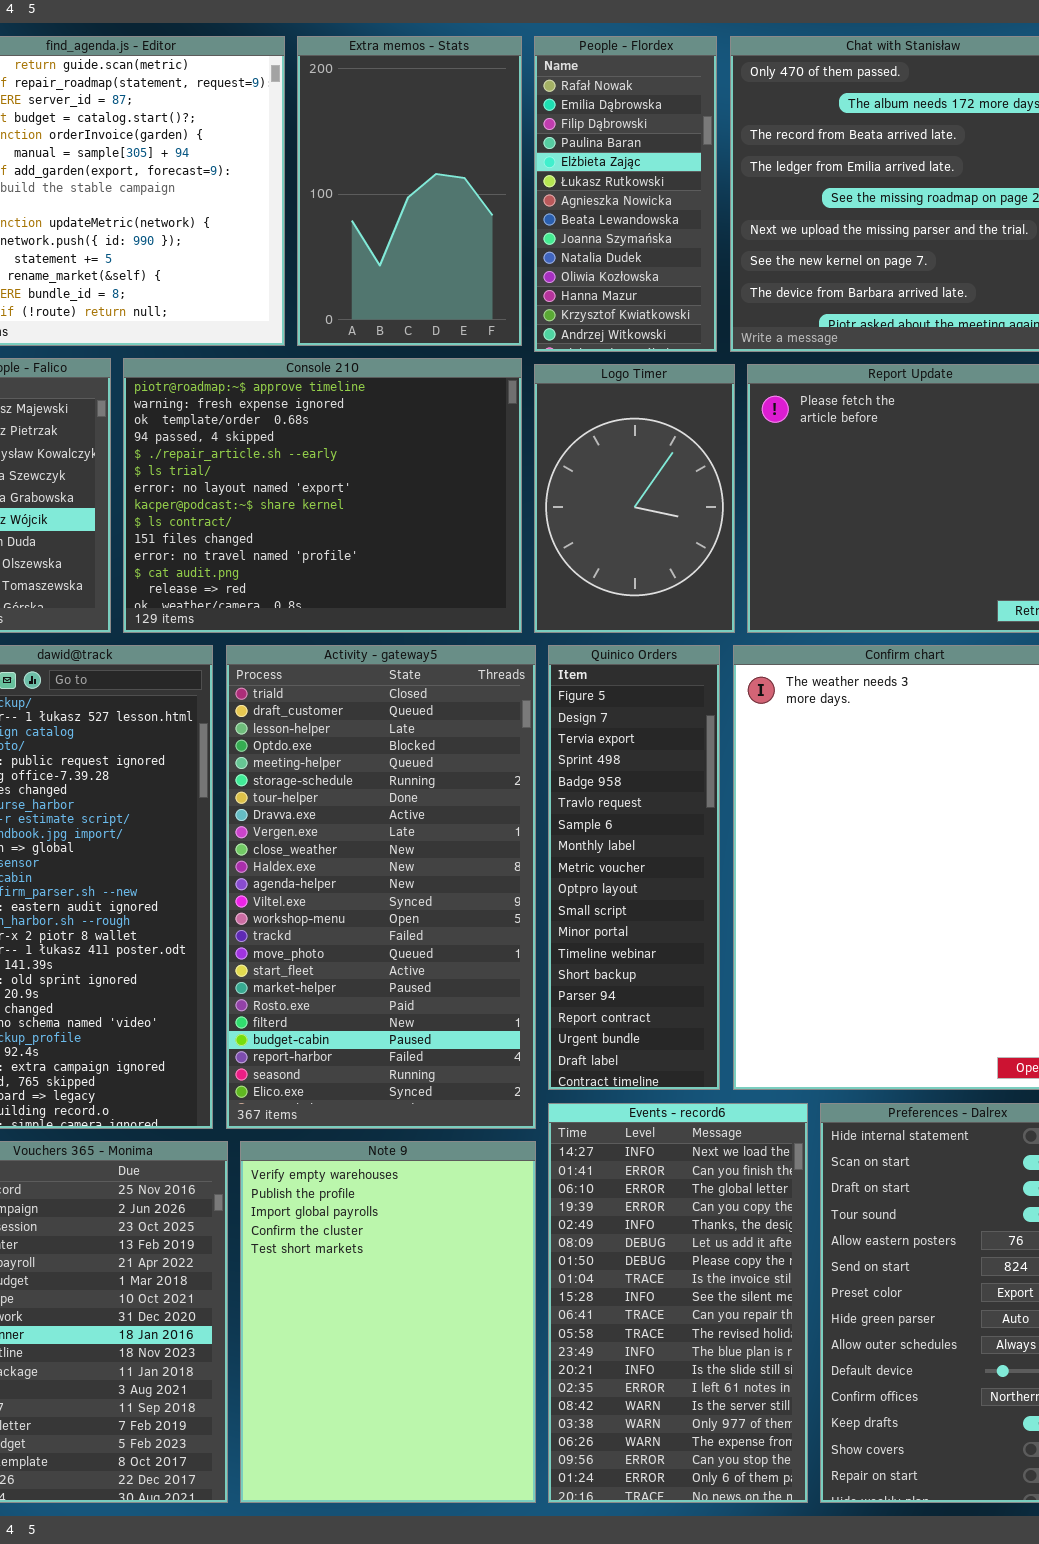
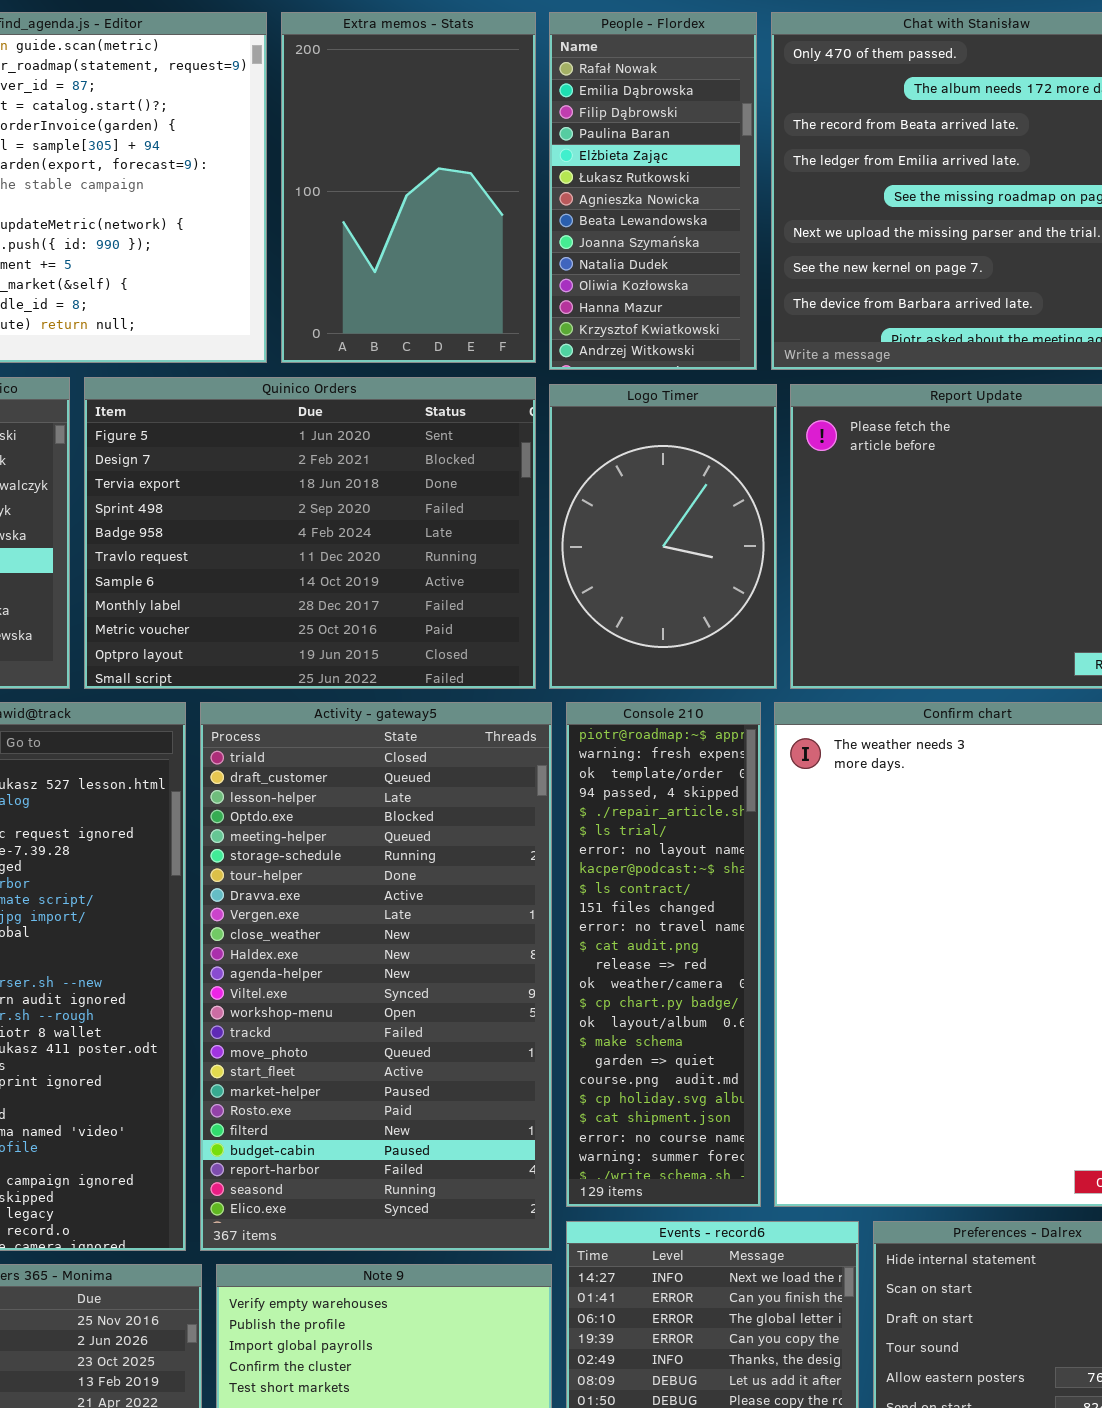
Console 210: [123,358,522,633] -> [566,702,761,1207], moved, resized
Quinico Orders: [548,645,720,1090] -> [84,377,536,689], moved, resized

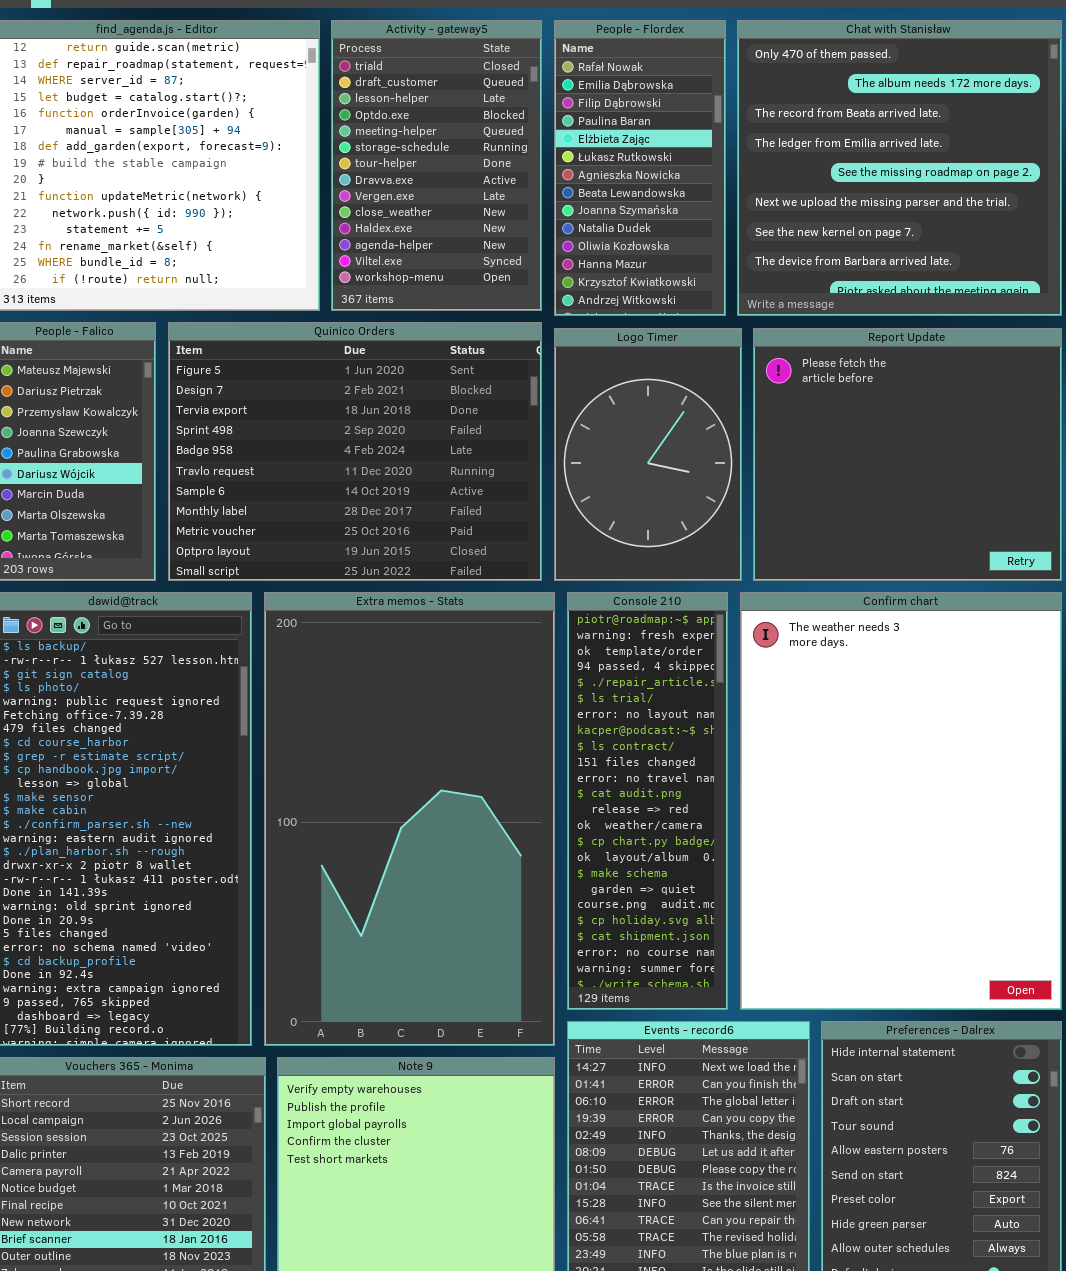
Extra memos - Stats: [281,12,536,363] -> [264,592,555,1046], moved, resized
Activity - gateway5: [200,702,552,1251] -> [331,20,542,311], moved, resized

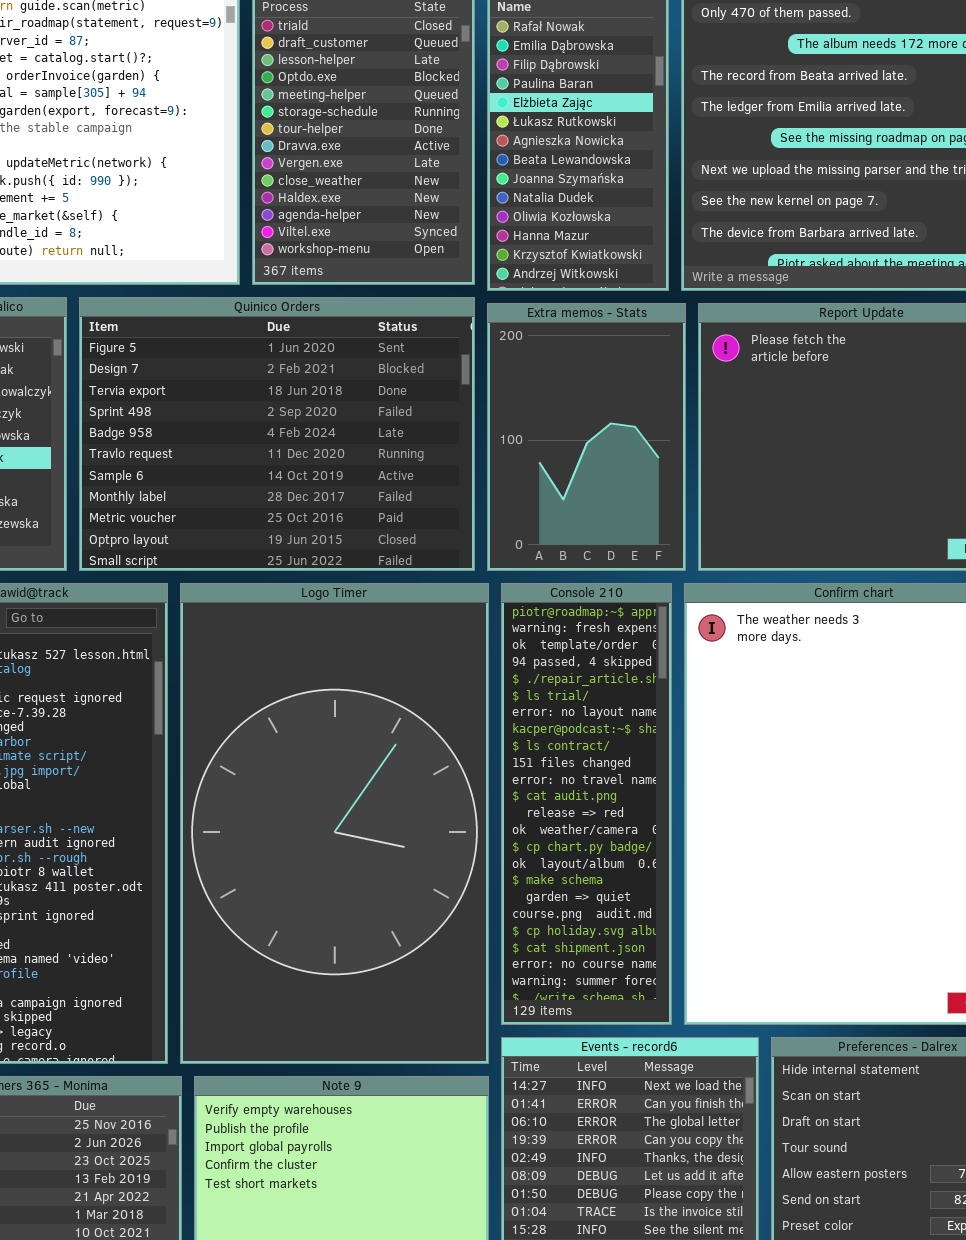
Logo Timer: [554,328,742,581] -> [180,583,489,1064], moved, resized
Extra memos - Stats: [264,592,555,1046] -> [487,303,686,571], moved, resized

